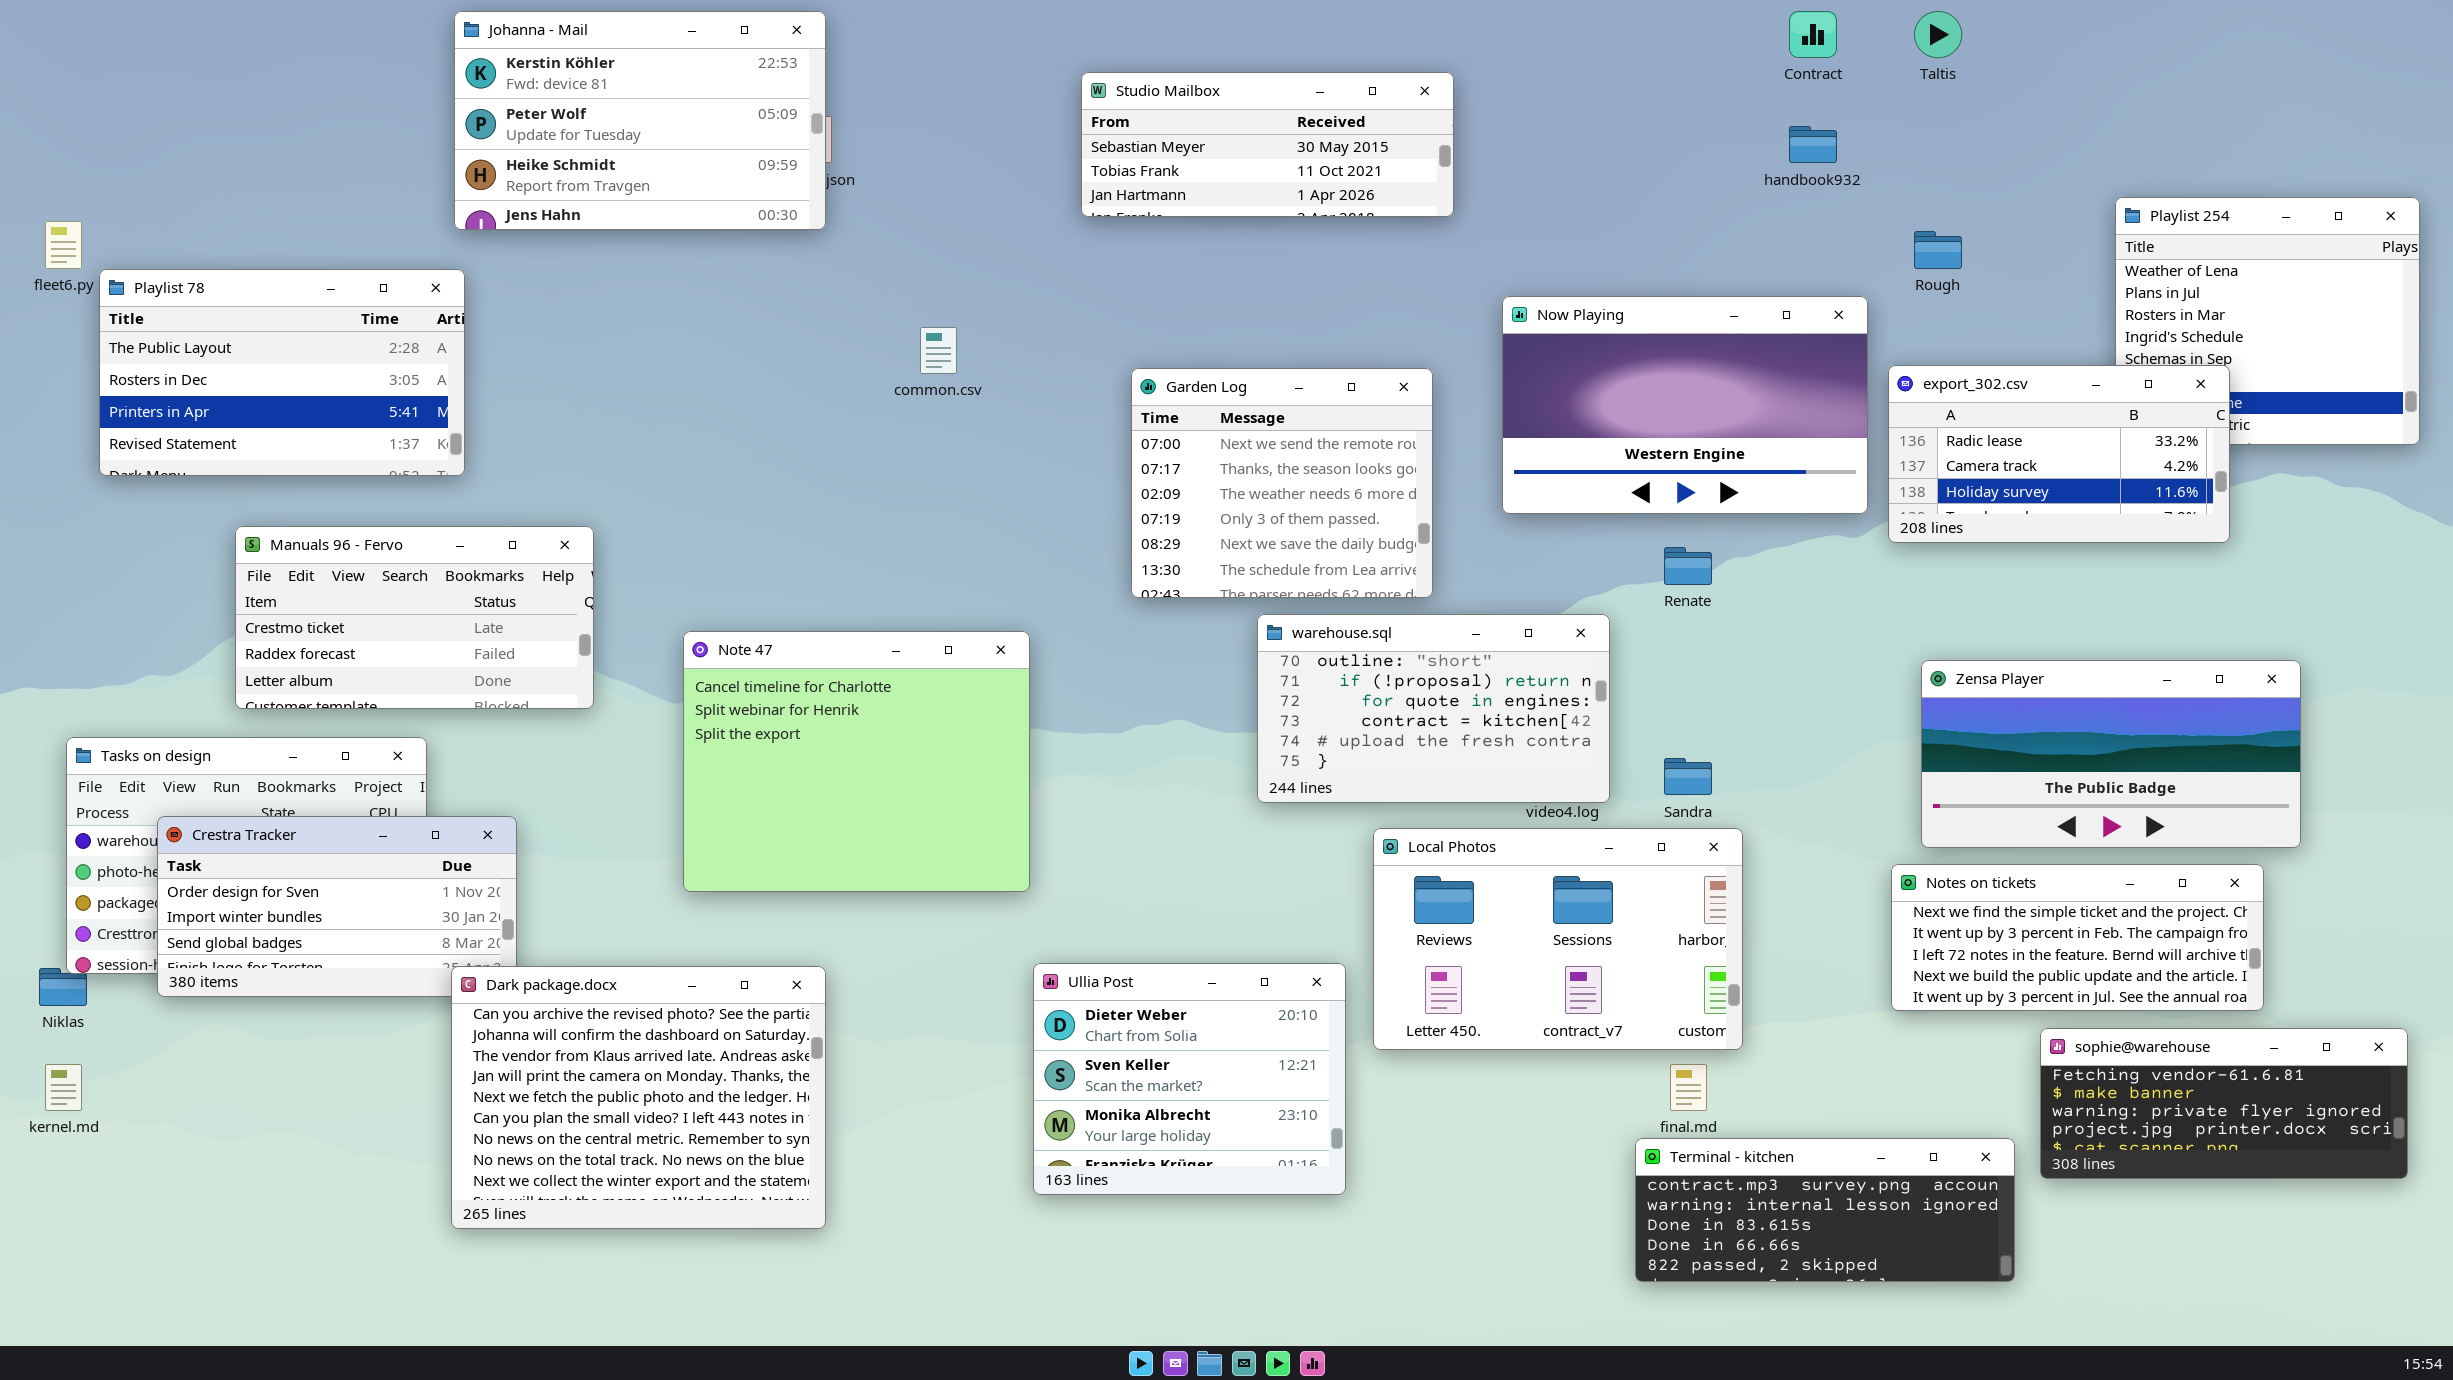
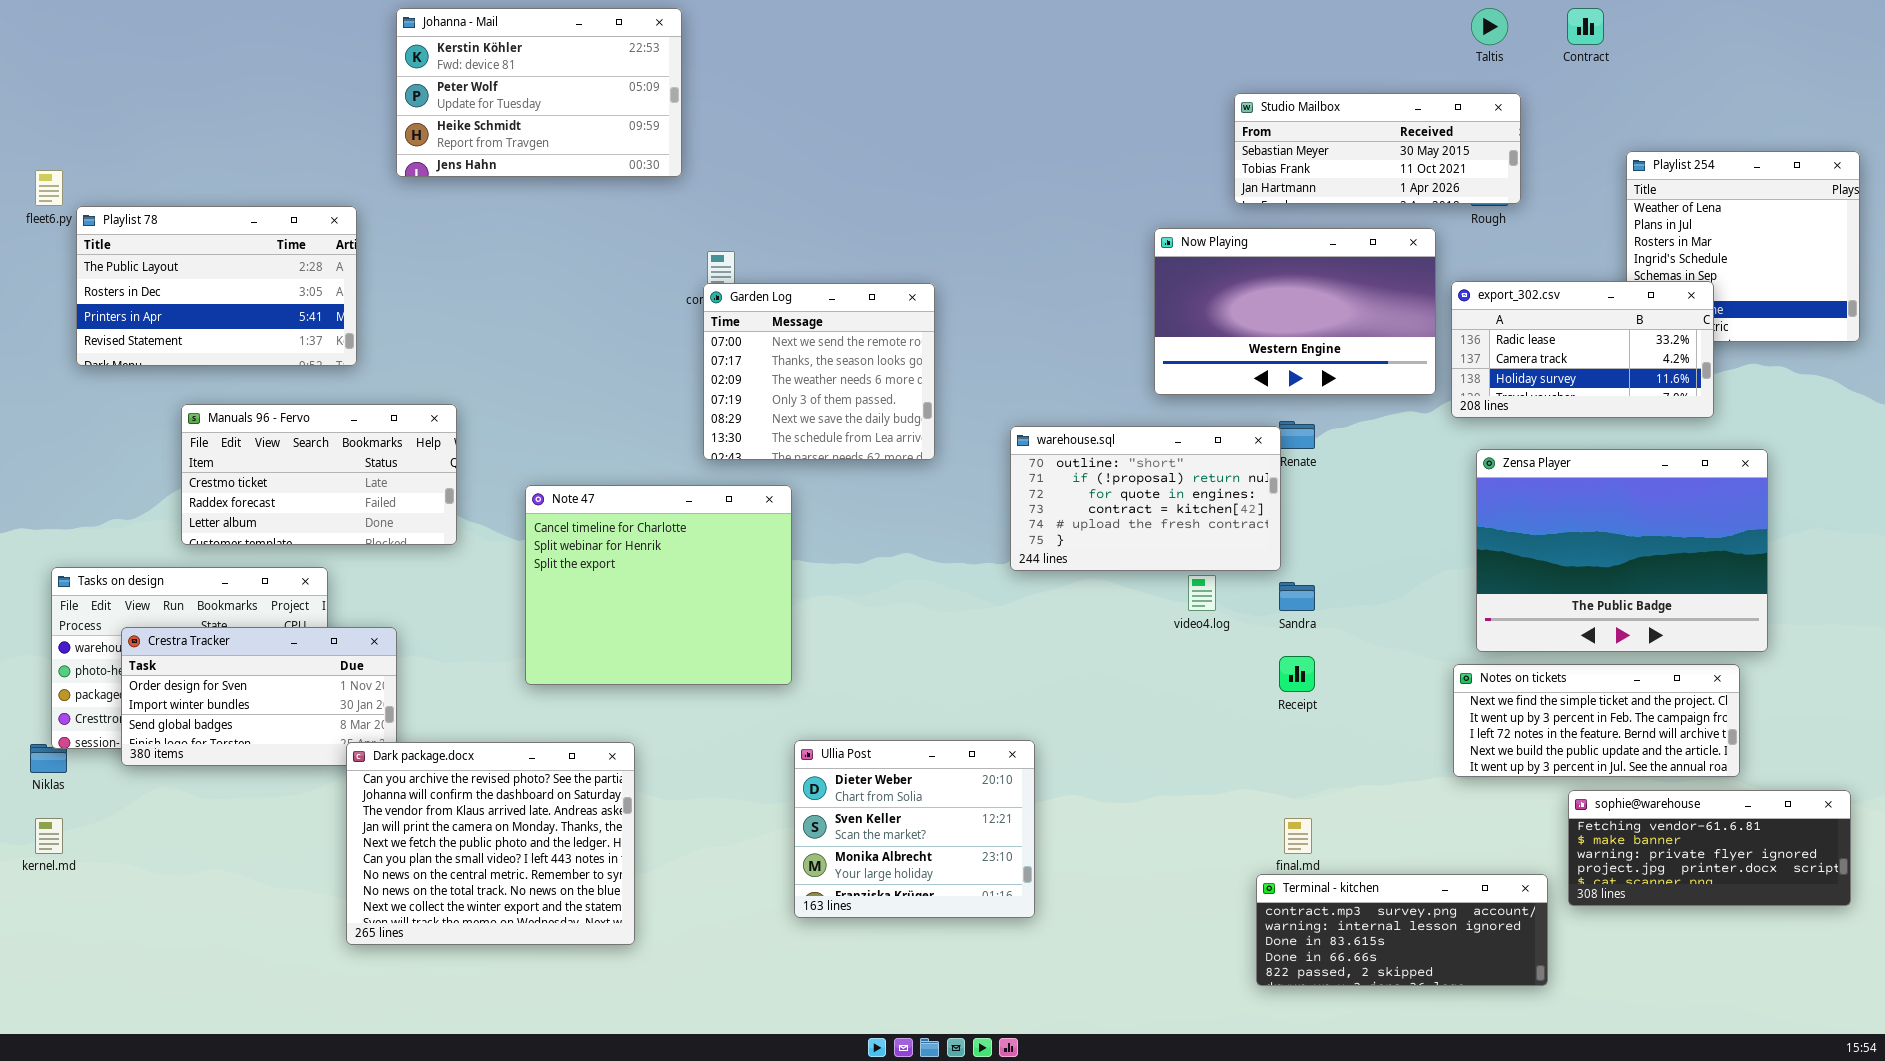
Johanna - Mail: [454,11,826,230] -> [396,8,682,177], moved
Contract: [1789,11,1837,58] -> [1567,8,1604,45], moved
Studio Mailbox: [1081,72,1454,217] -> [1234,93,1521,204], moved
Garden Log: [1131,368,1433,598] -> [703,283,935,460], moved
warehouse.sql: [1257,614,1610,803] -> [1010,426,1281,571], moved
Zensa Player: [1921,660,2301,848] -> [1476,449,1768,652], resized
Local Photos: [1373,828,1743,1050] -> none, closed

